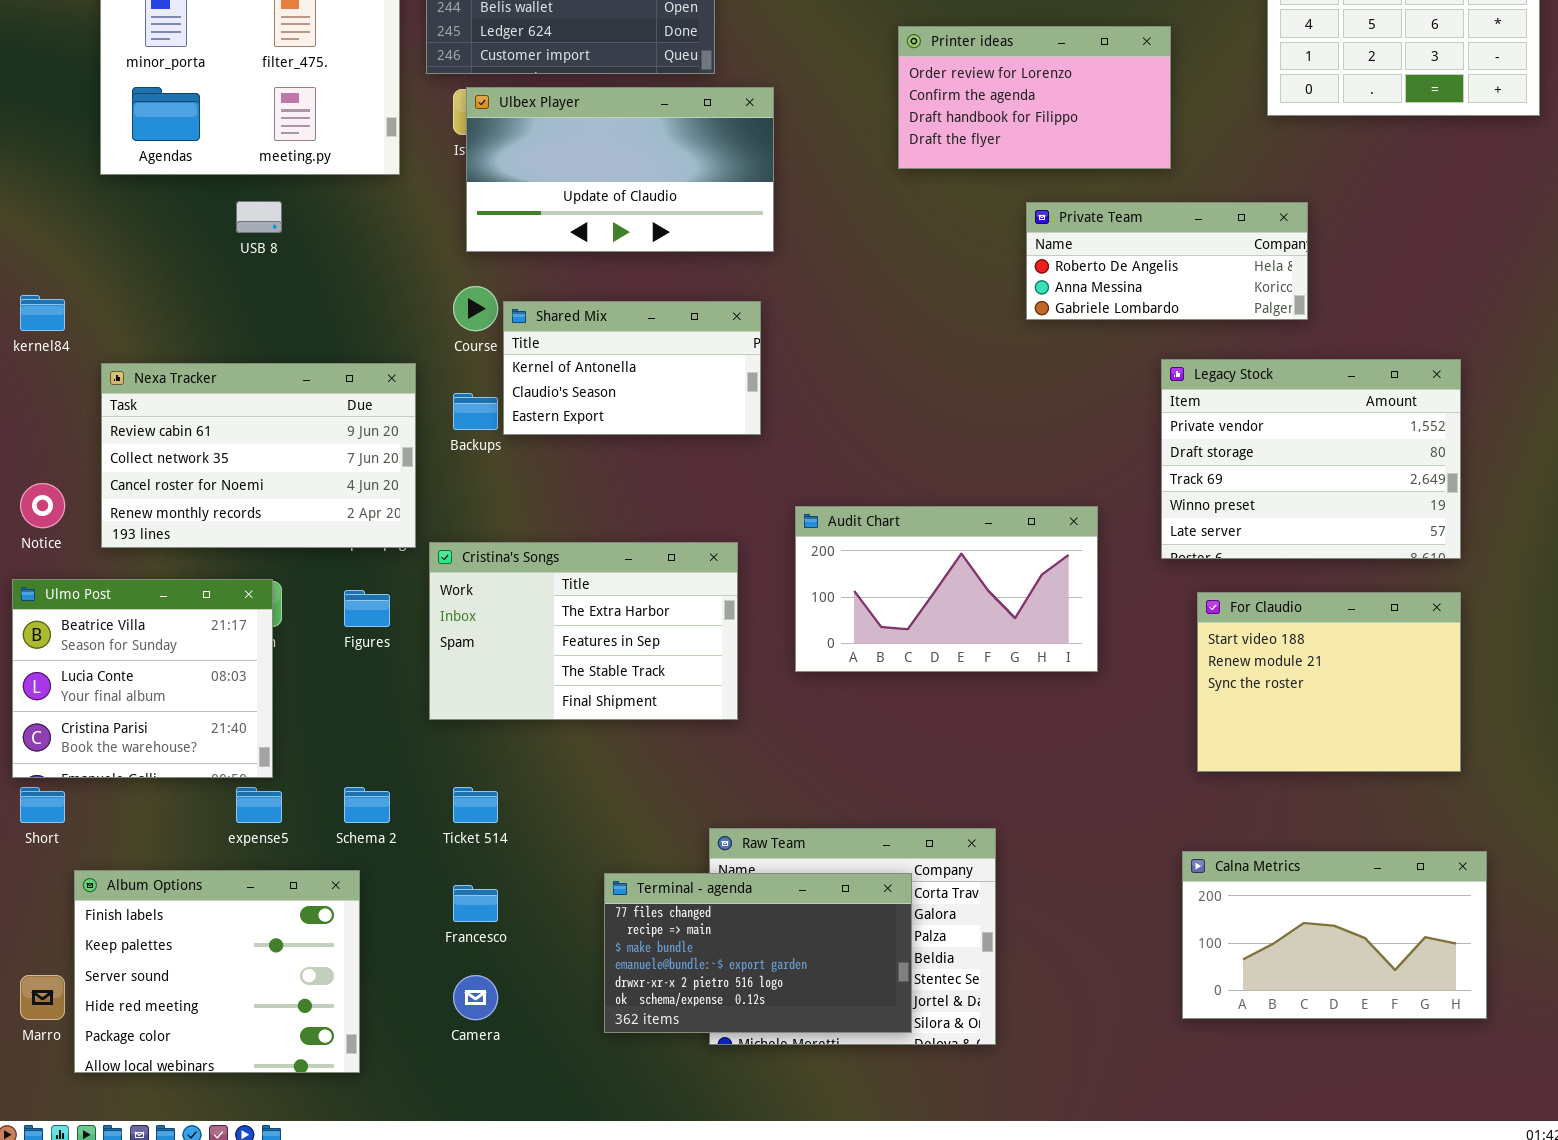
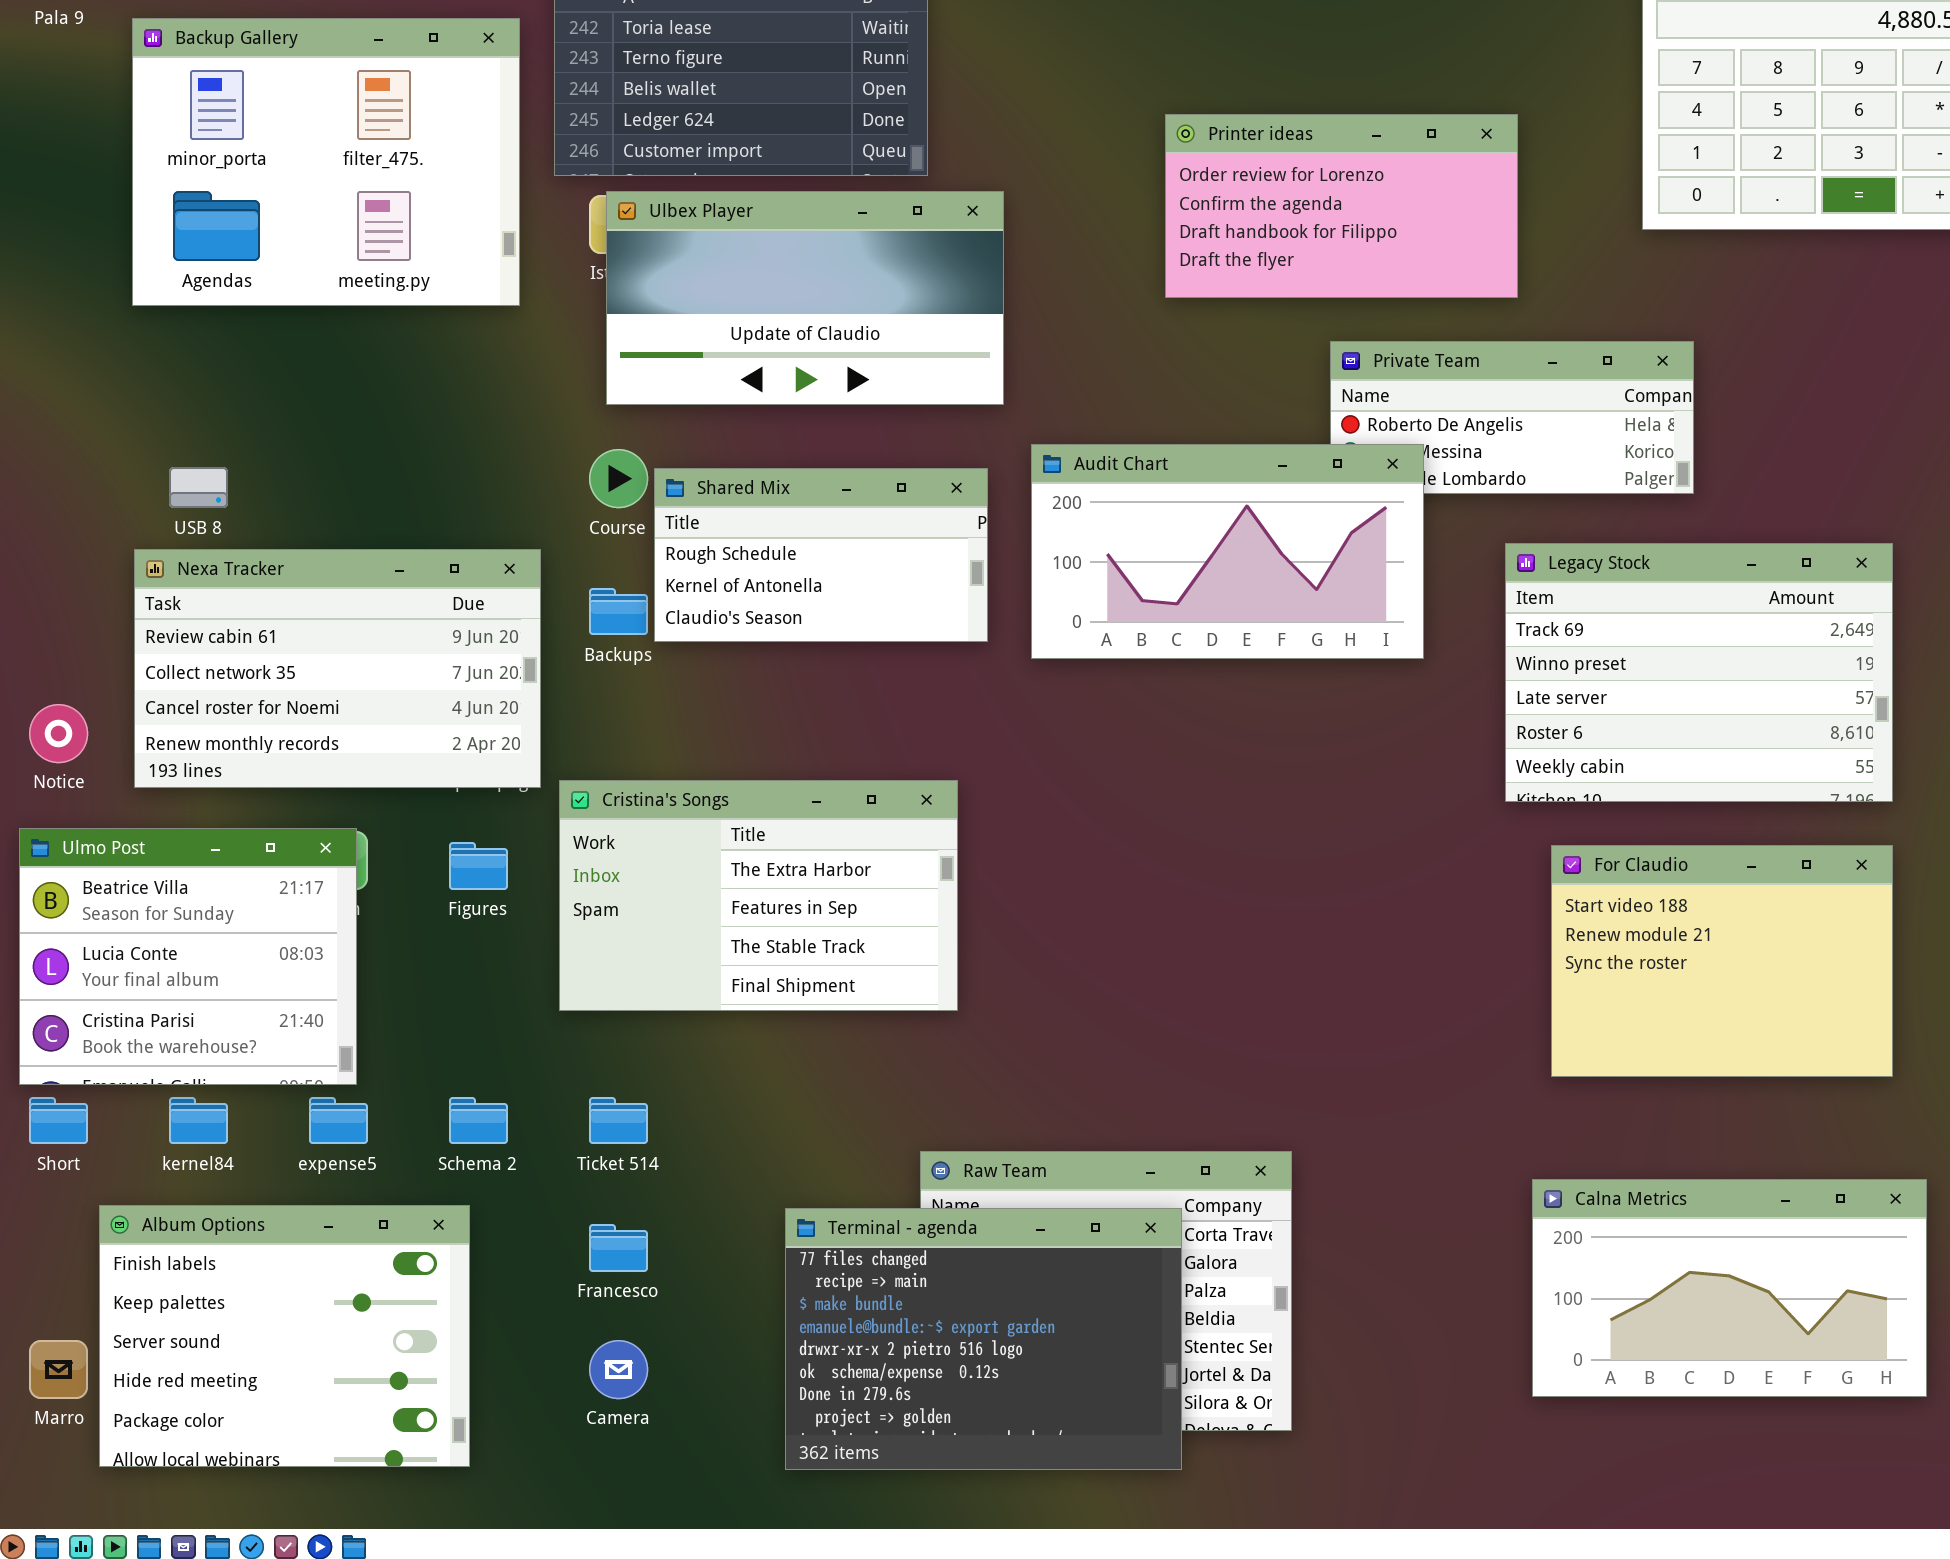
USB 8: [236,201,282,233] -> [169,467,228,508], moved
kernel84: [20,295,65,331] -> [169,1097,228,1144], moved
Shared Mix: [503,301,761,435] -> [654,468,988,642], scrolled up 1 row
Legacy Stock: [1161,359,1461,559] -> [1505,543,1893,802], scrolled down 2 rows
Audit Chart: [795,506,1098,672] -> [1031,444,1424,659], moved
Terminal - agenda: [604,873,912,1033] -> [785,1208,1182,1470], resized

